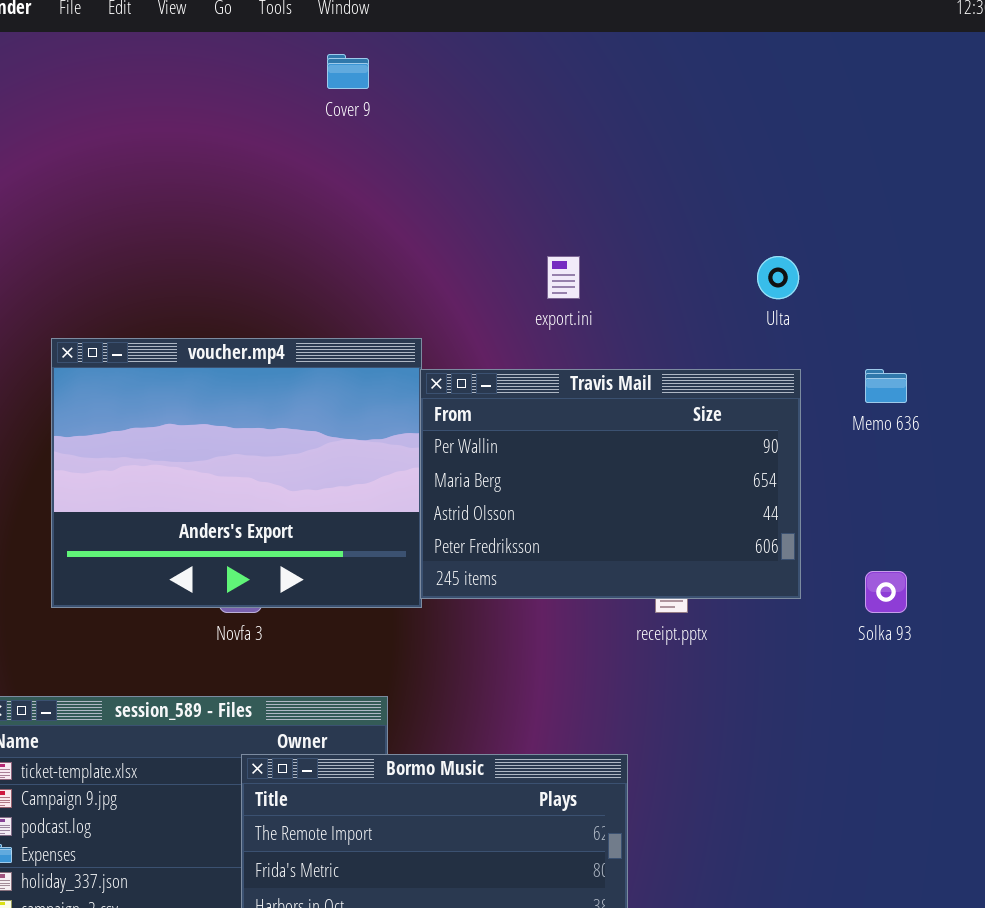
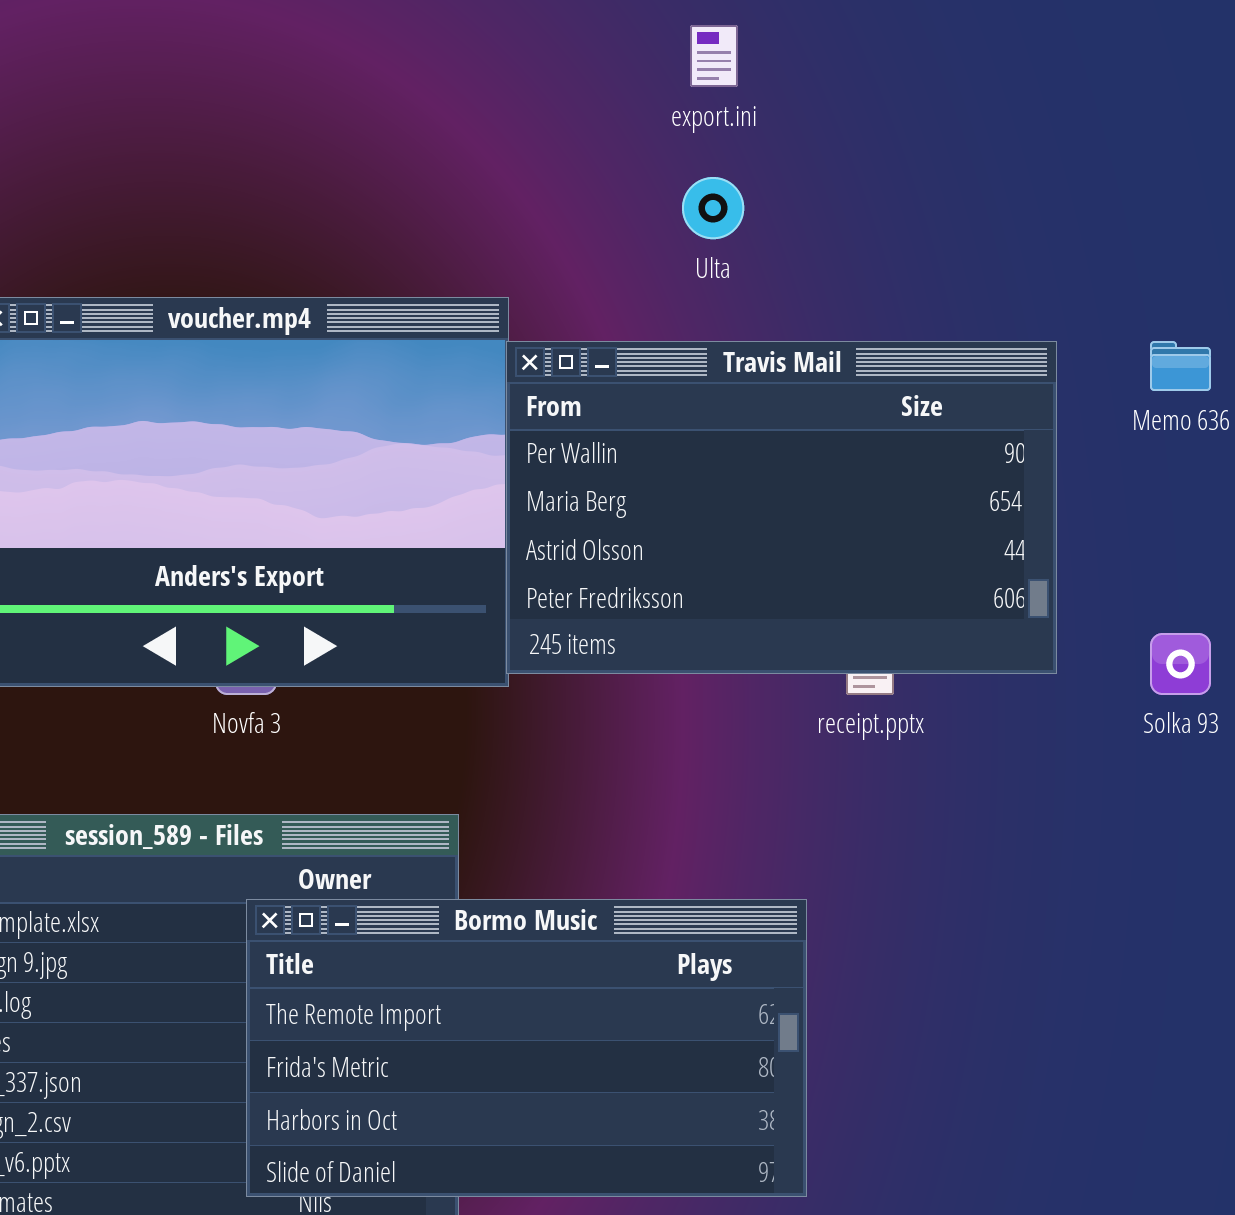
export.ini: [547,256,580,299] -> [690,25,738,87], moved
Ulta: [757,256,799,299] -> [682,177,744,239], moved

